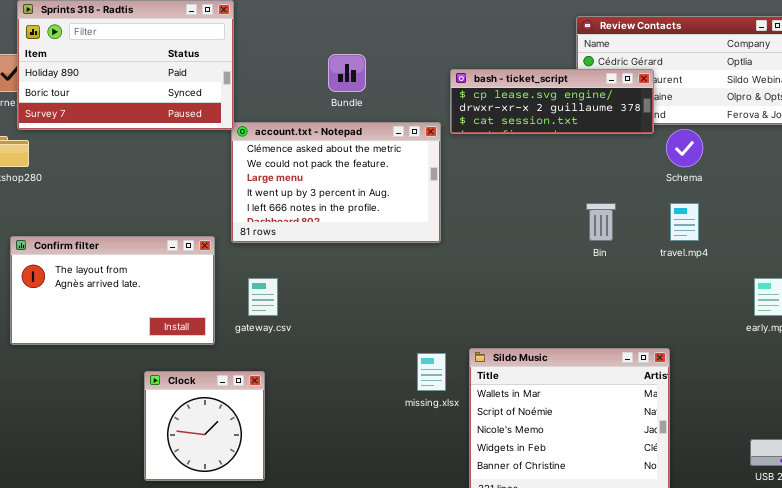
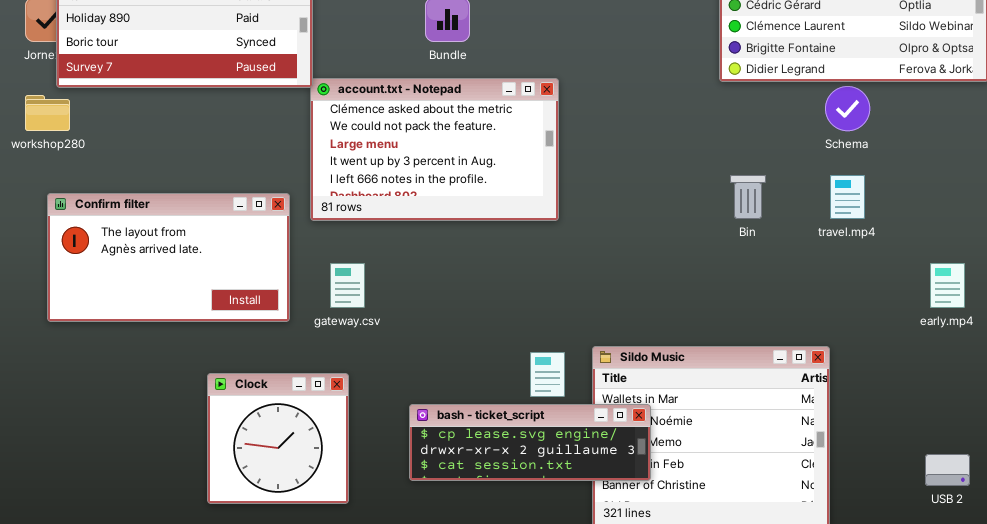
bash - ticket_script: [450,69,654,134] -> [409,404,651,481], moved
Confirm filter: [10,236,215,345] -> [47,193,290,322], moved

